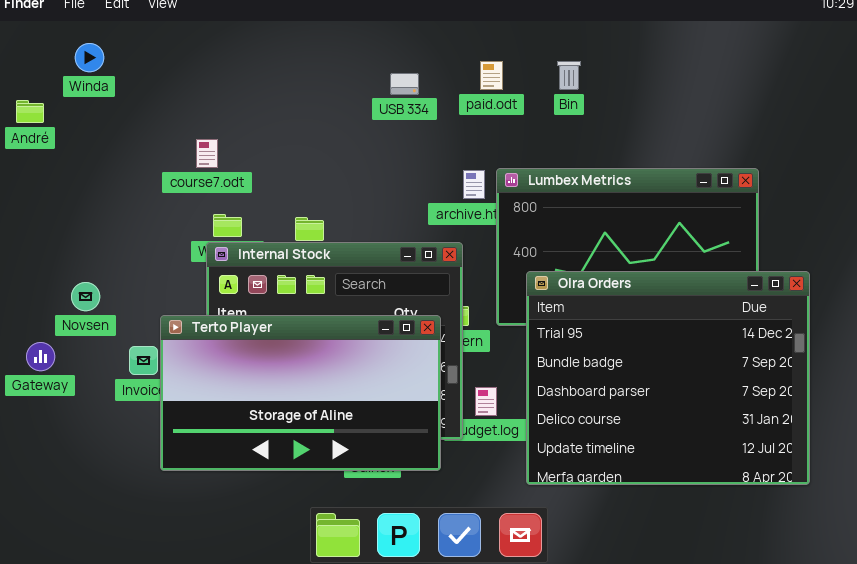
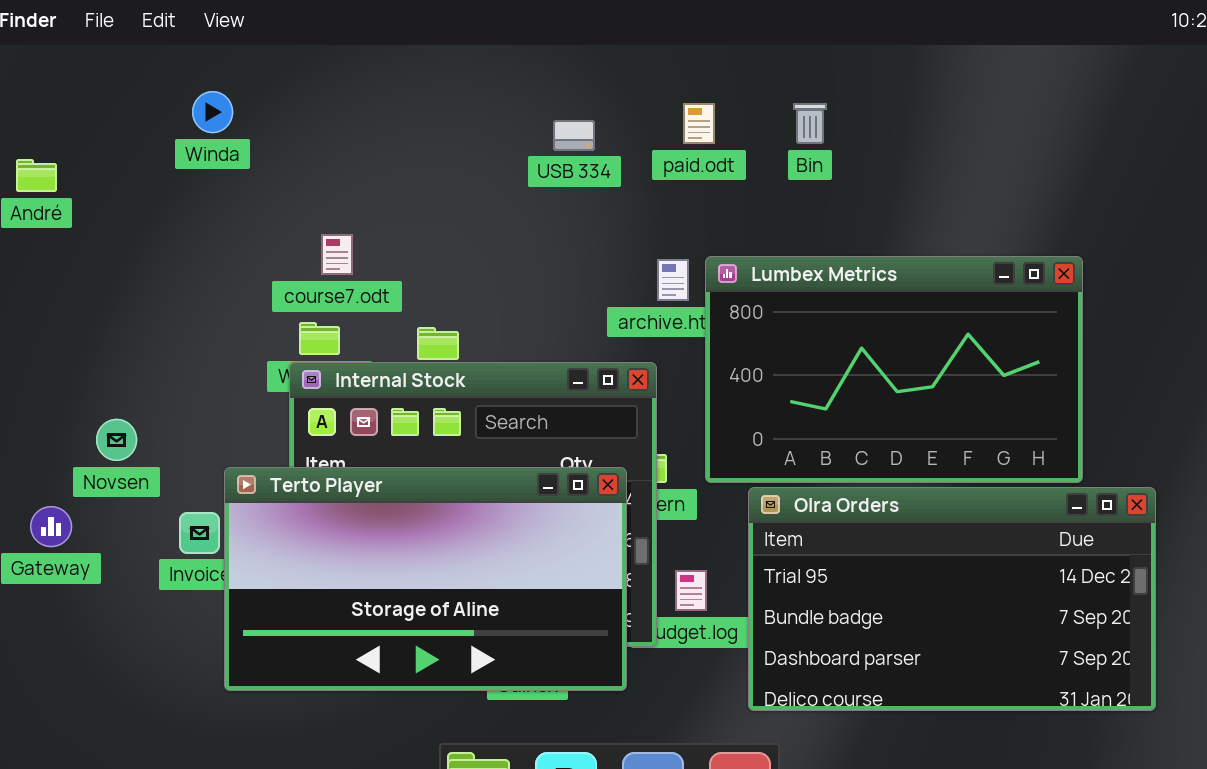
Winda: [75,43,104,72] -> [192,91,233,133], moved
course7.odt: [196,139,218,168] -> [321,234,353,275], moved
Olra Orders: [526,271,810,485] -> [748,487,1156,711], resized

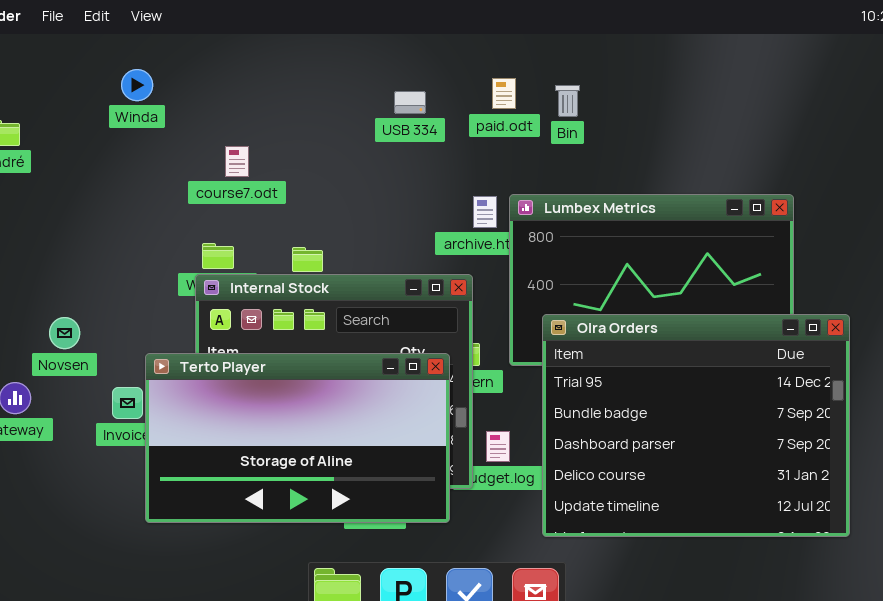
Bin: [793,103,827,144] -> [555,85,580,117], moved
course7.odt: [321,234,353,275] -> [225,146,249,177], moved
Olra Orders: [748,487,1156,711] -> [542,314,850,537], resized

